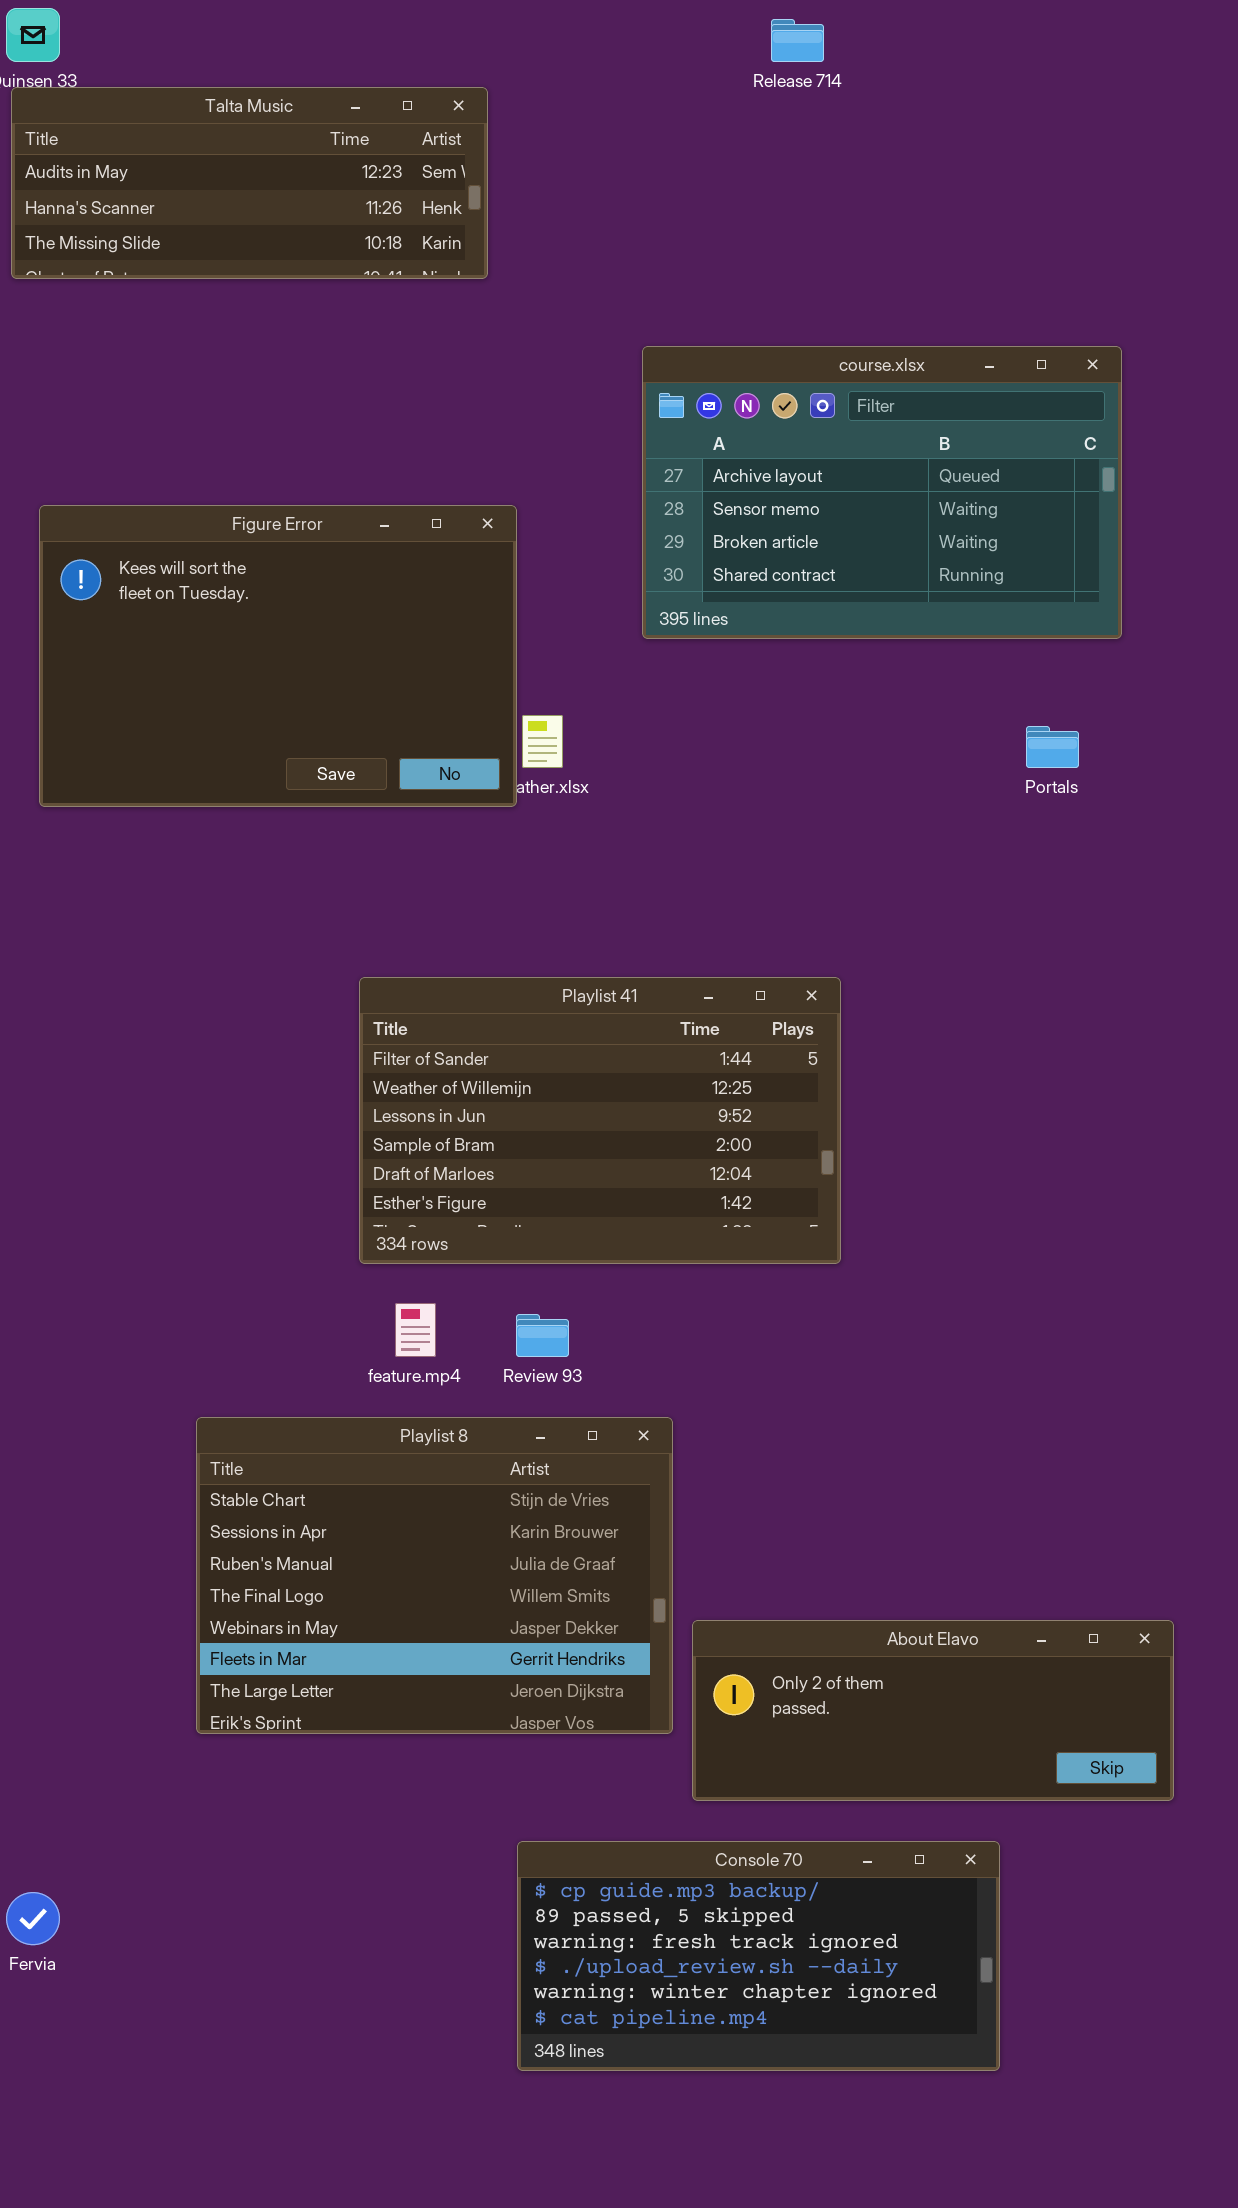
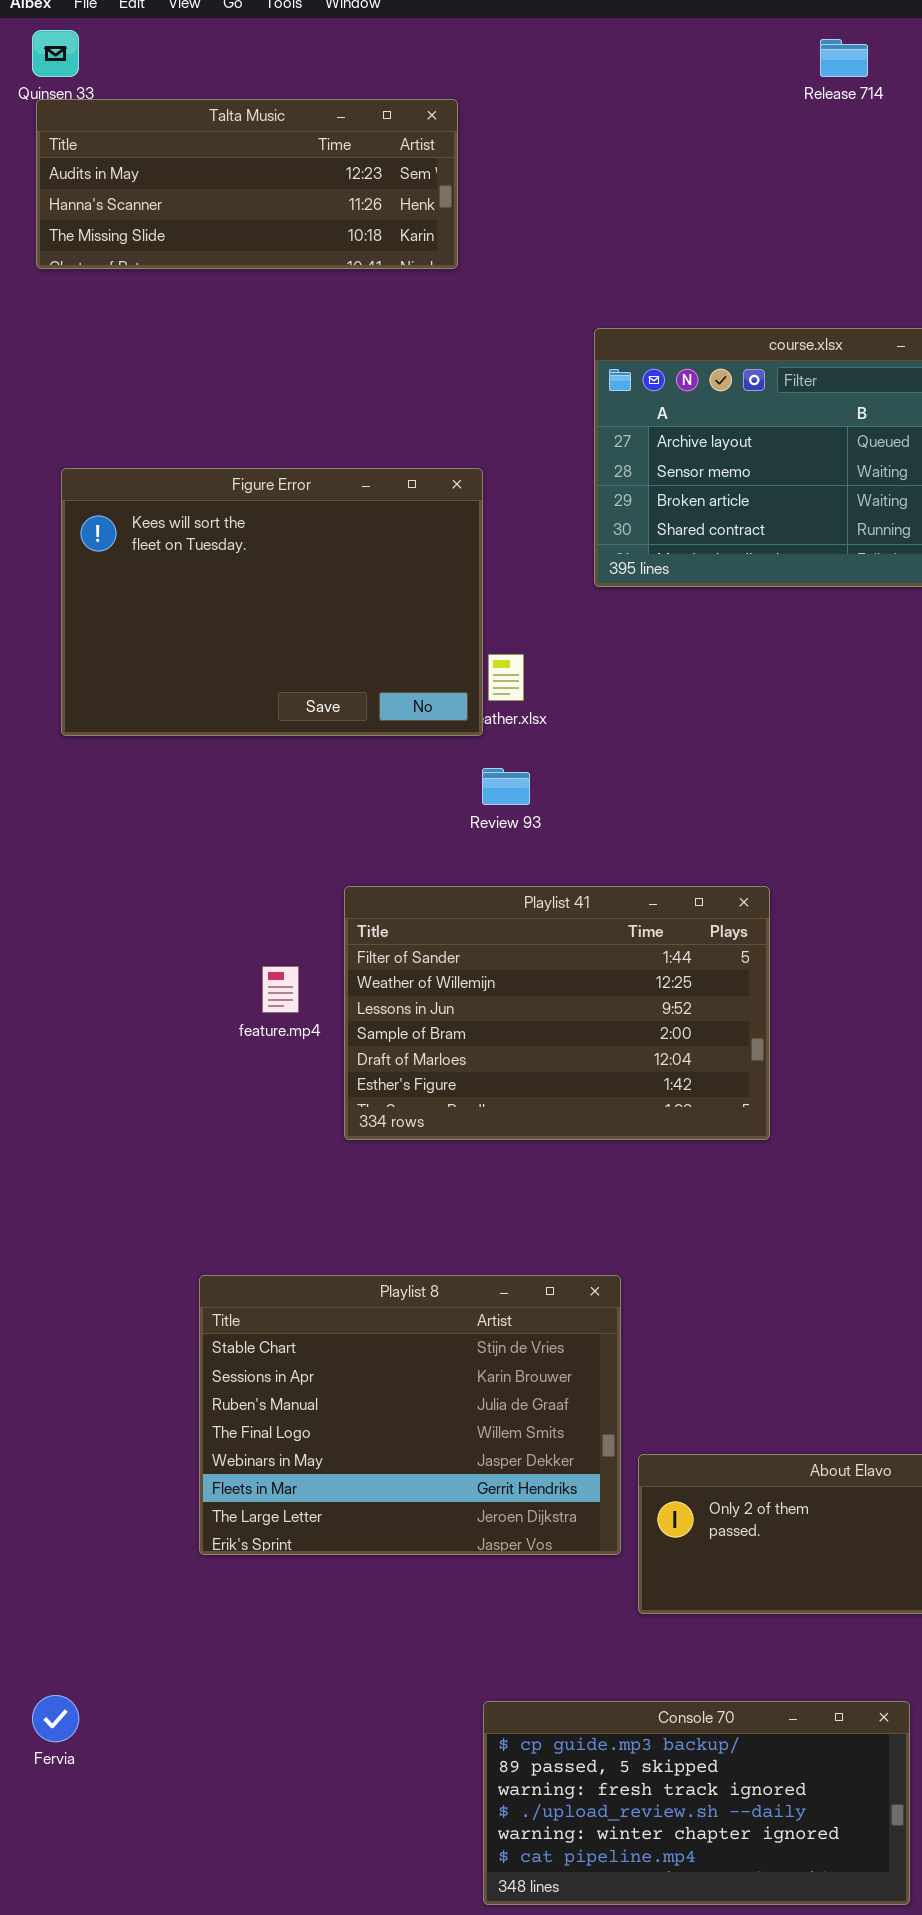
Release 714: [771,19,824,62] -> [820,39,868,77], moved
feature.mp4: [395,1303,436,1357] -> [262,966,299,1013], moved
Review 93: [516,1314,569,1357] -> [482,768,530,805], moved
Console 70: [517,1841,1000,2071] -> [483,1701,910,1905], moved

